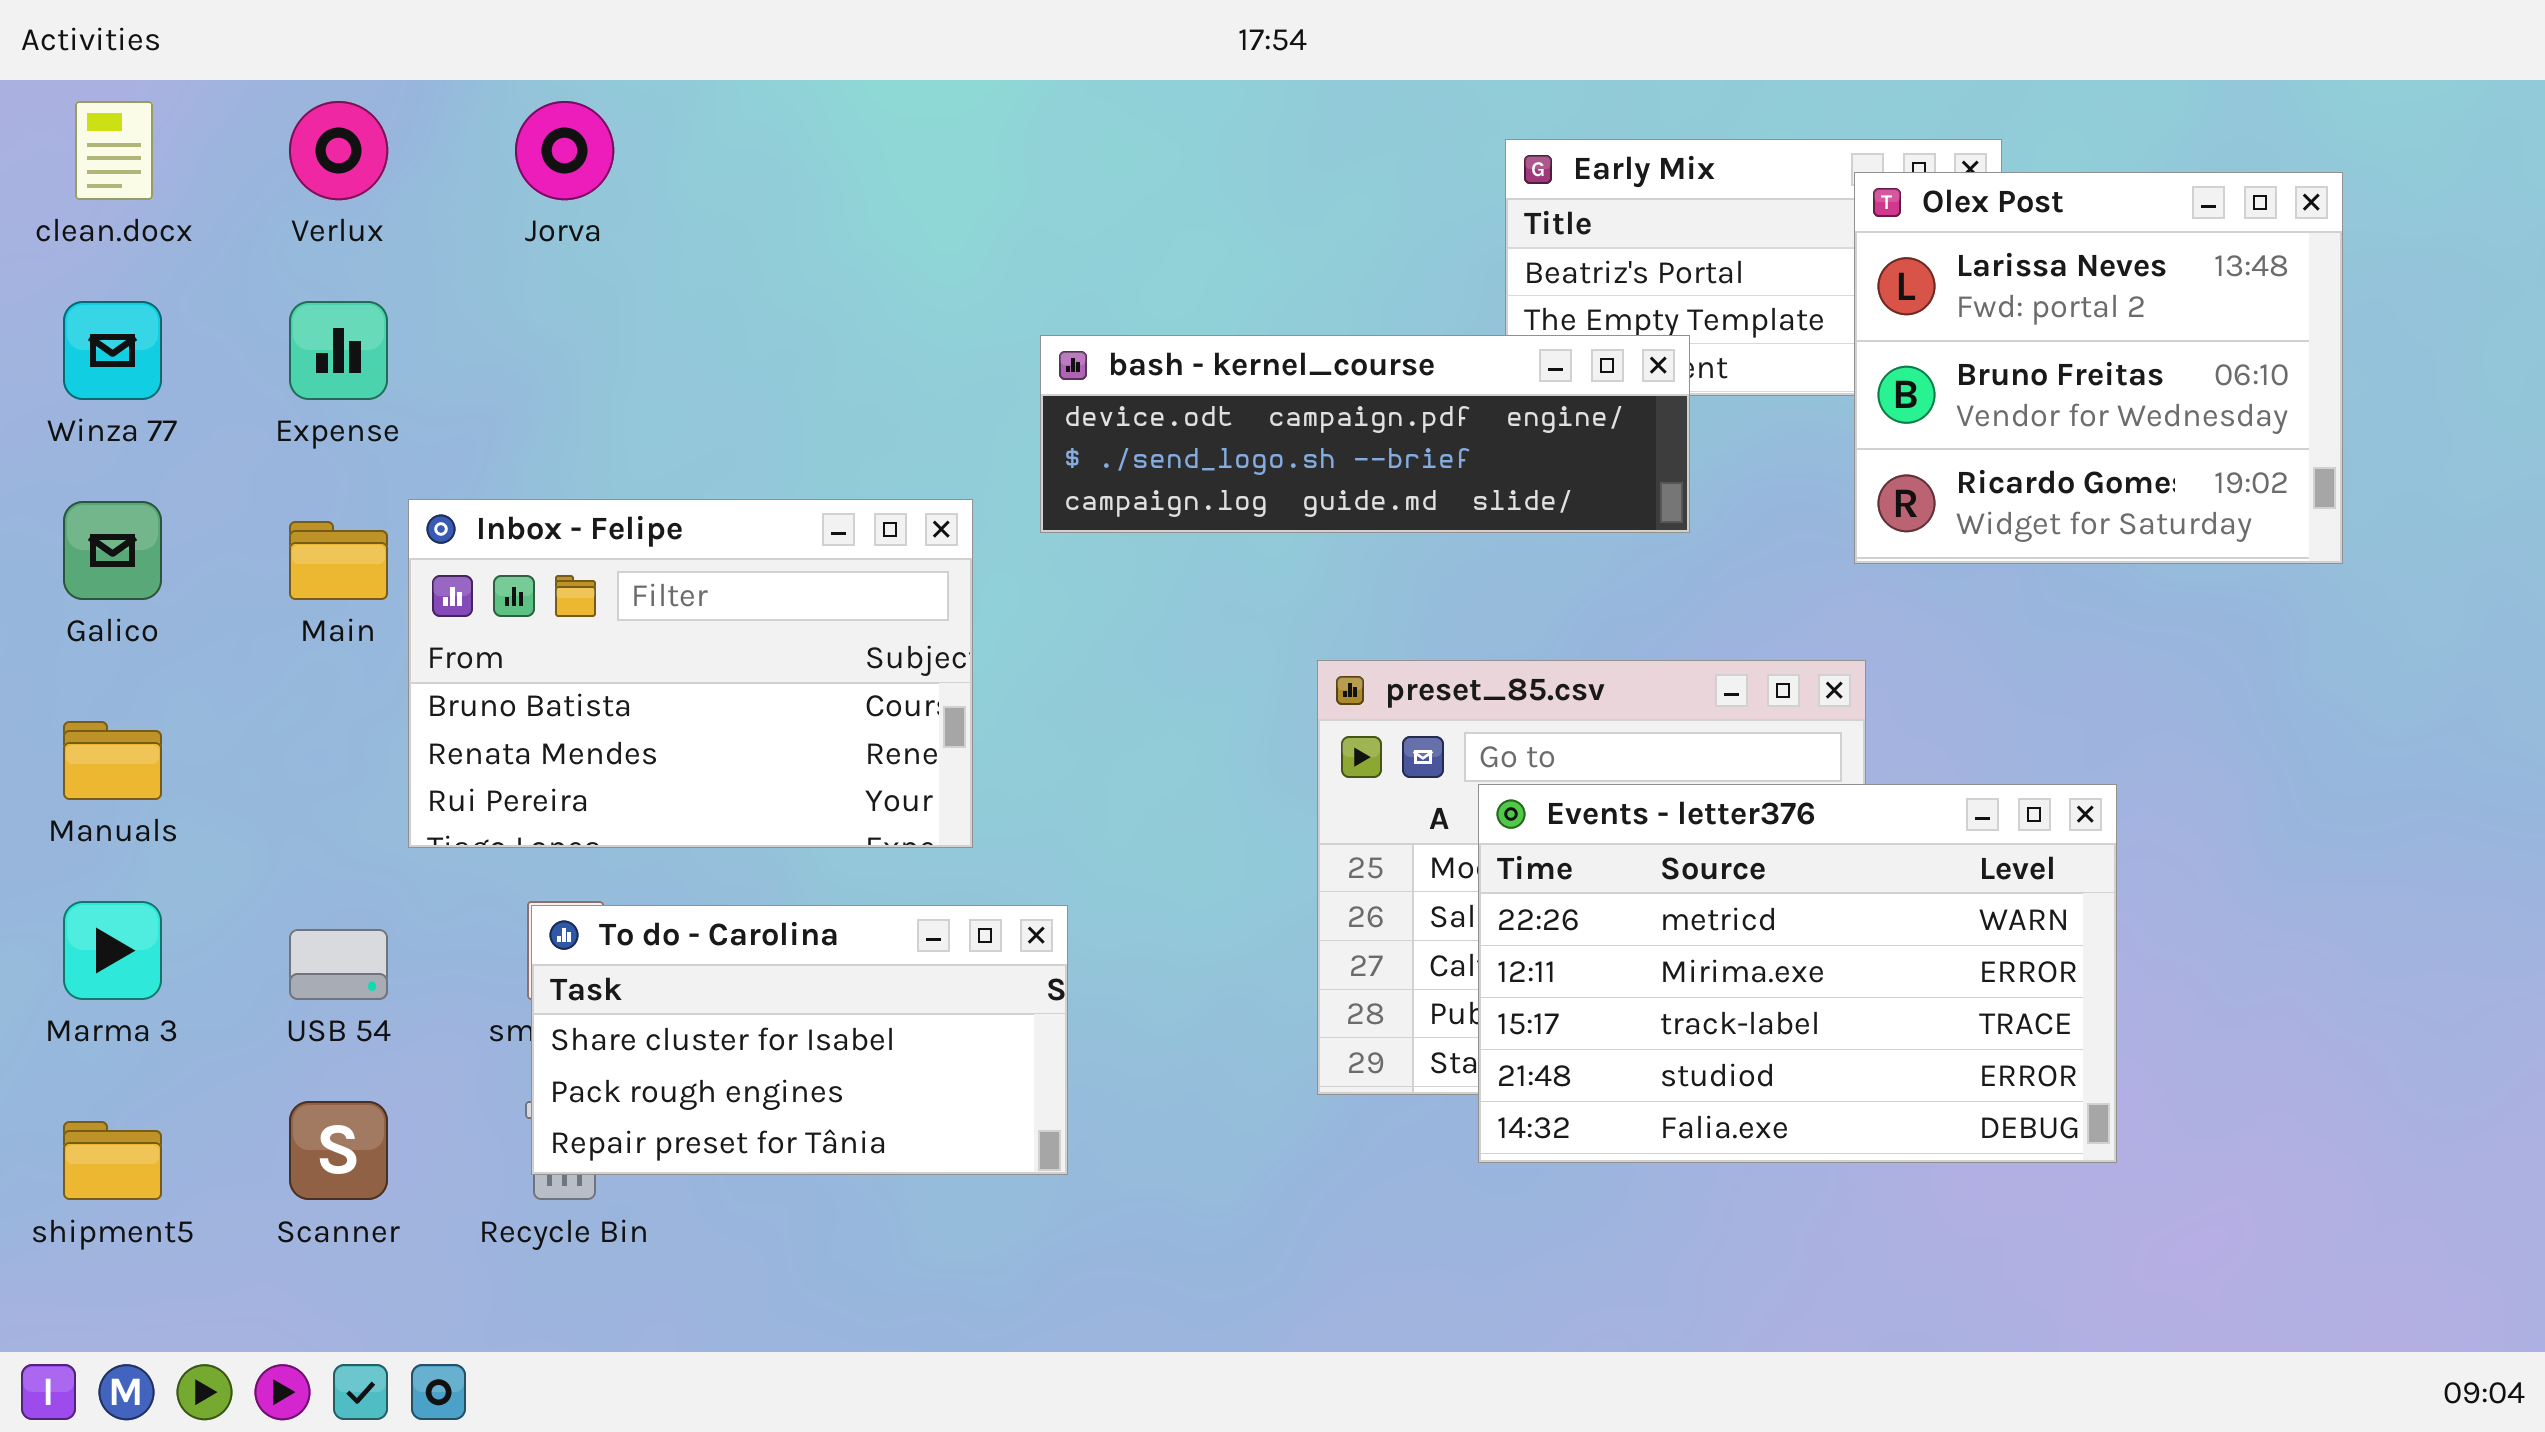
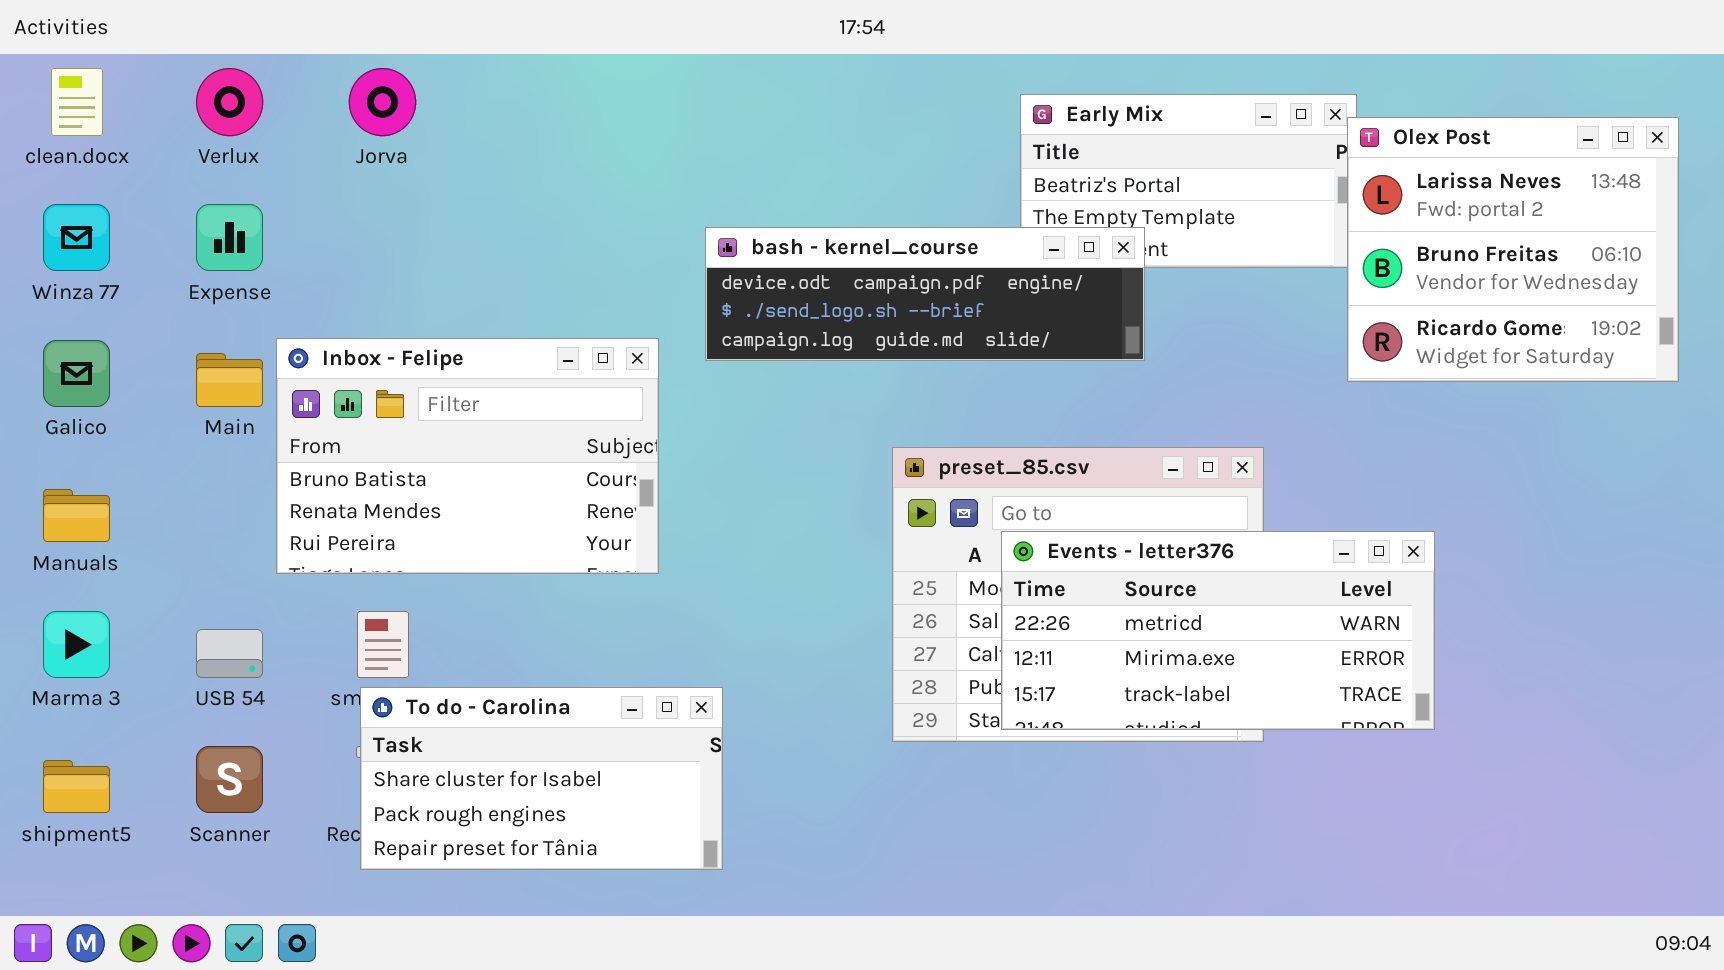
Olex Post: [1854,172,2343,564] -> [1347,117,1679,382], moved
Events - letter376: [1478,784,2117,1163] -> [1001,531,1435,730], resized
To do - Carolina: [531,905,1068,1175] -> [360,687,723,870], moved

